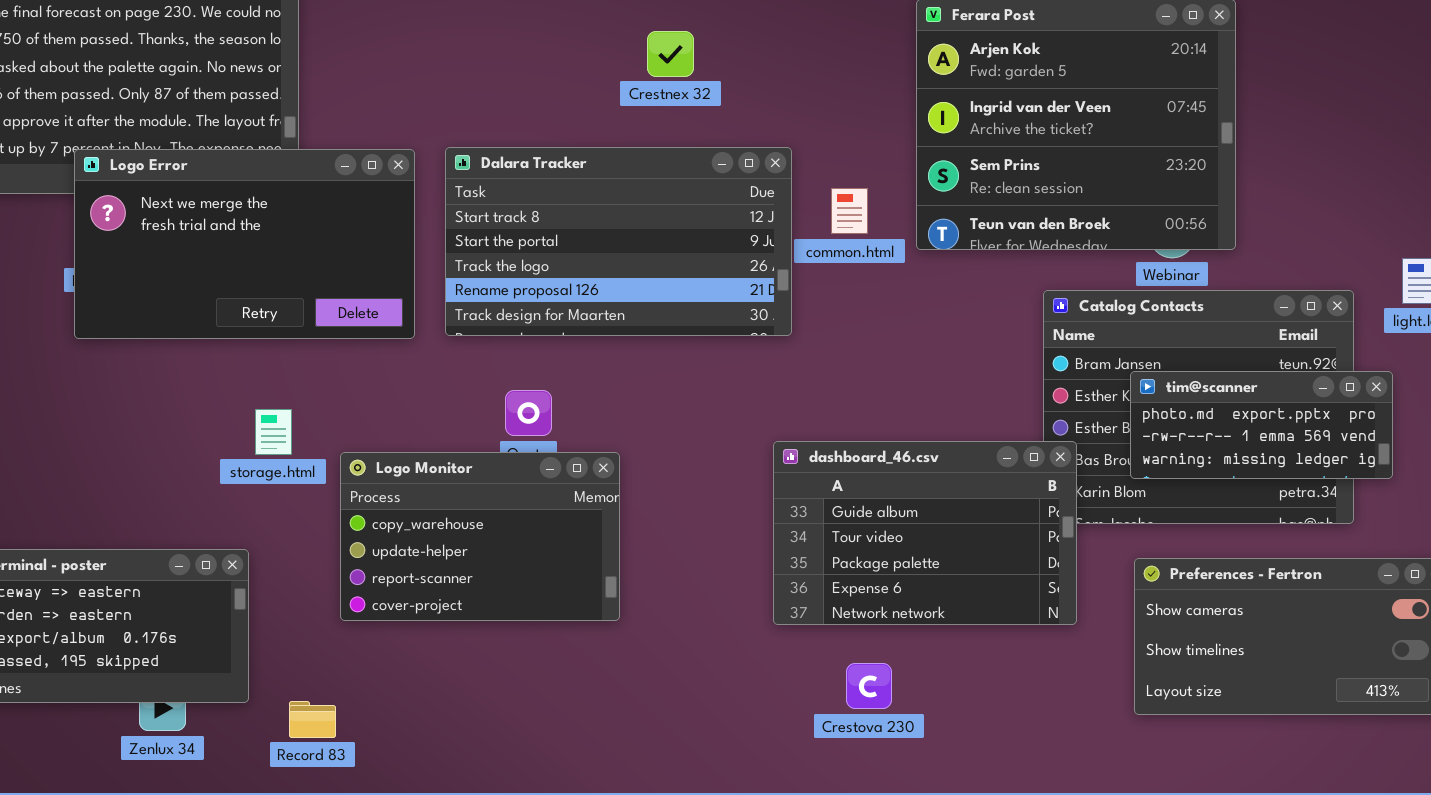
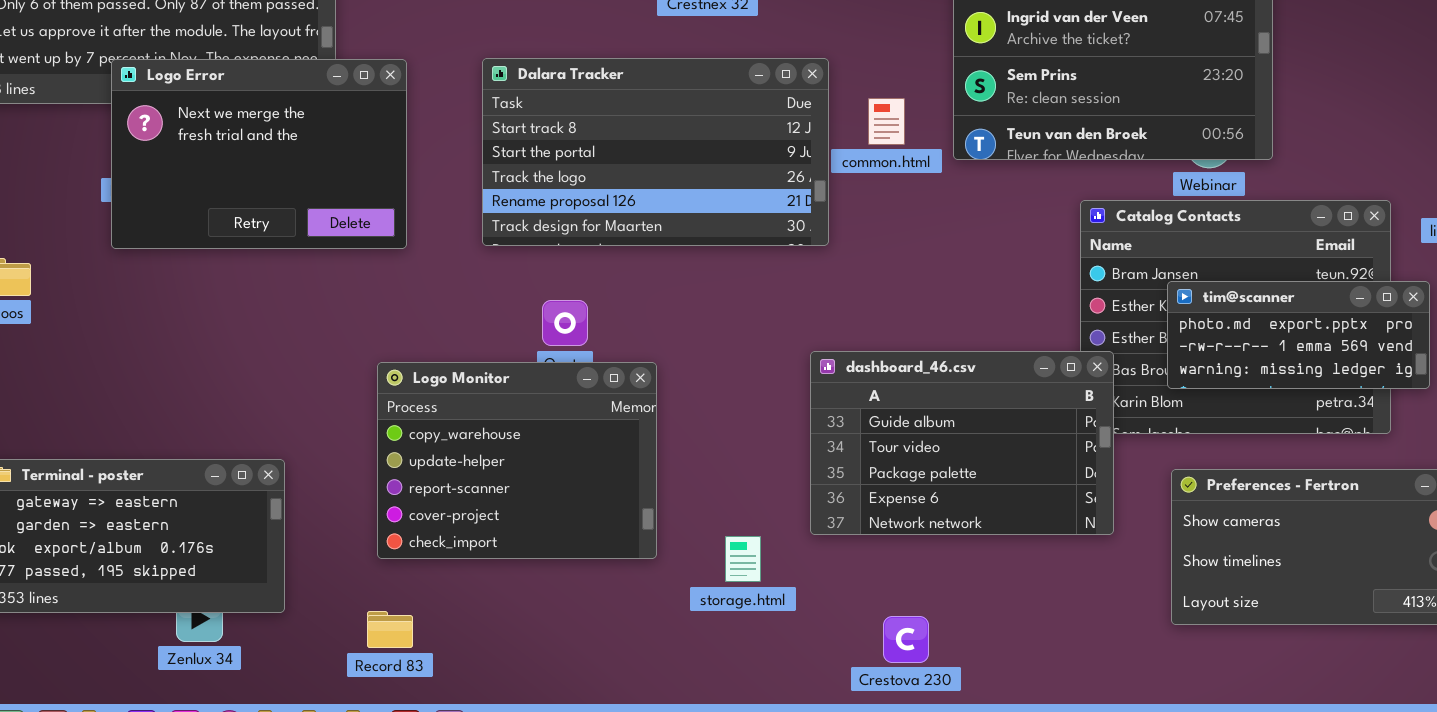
Logo Error: [74,149,415,339] -> [111,59,407,249], resized
storage.html: [255,409,292,455] -> [725,536,761,582], moved
Logo Monitor: [340,452,620,621] -> [377,362,657,559], resized
Crestova 230: [846,663,892,709] -> [883,616,929,663], moved
Record 83: [289,701,336,738] -> [367,611,413,648], moved

